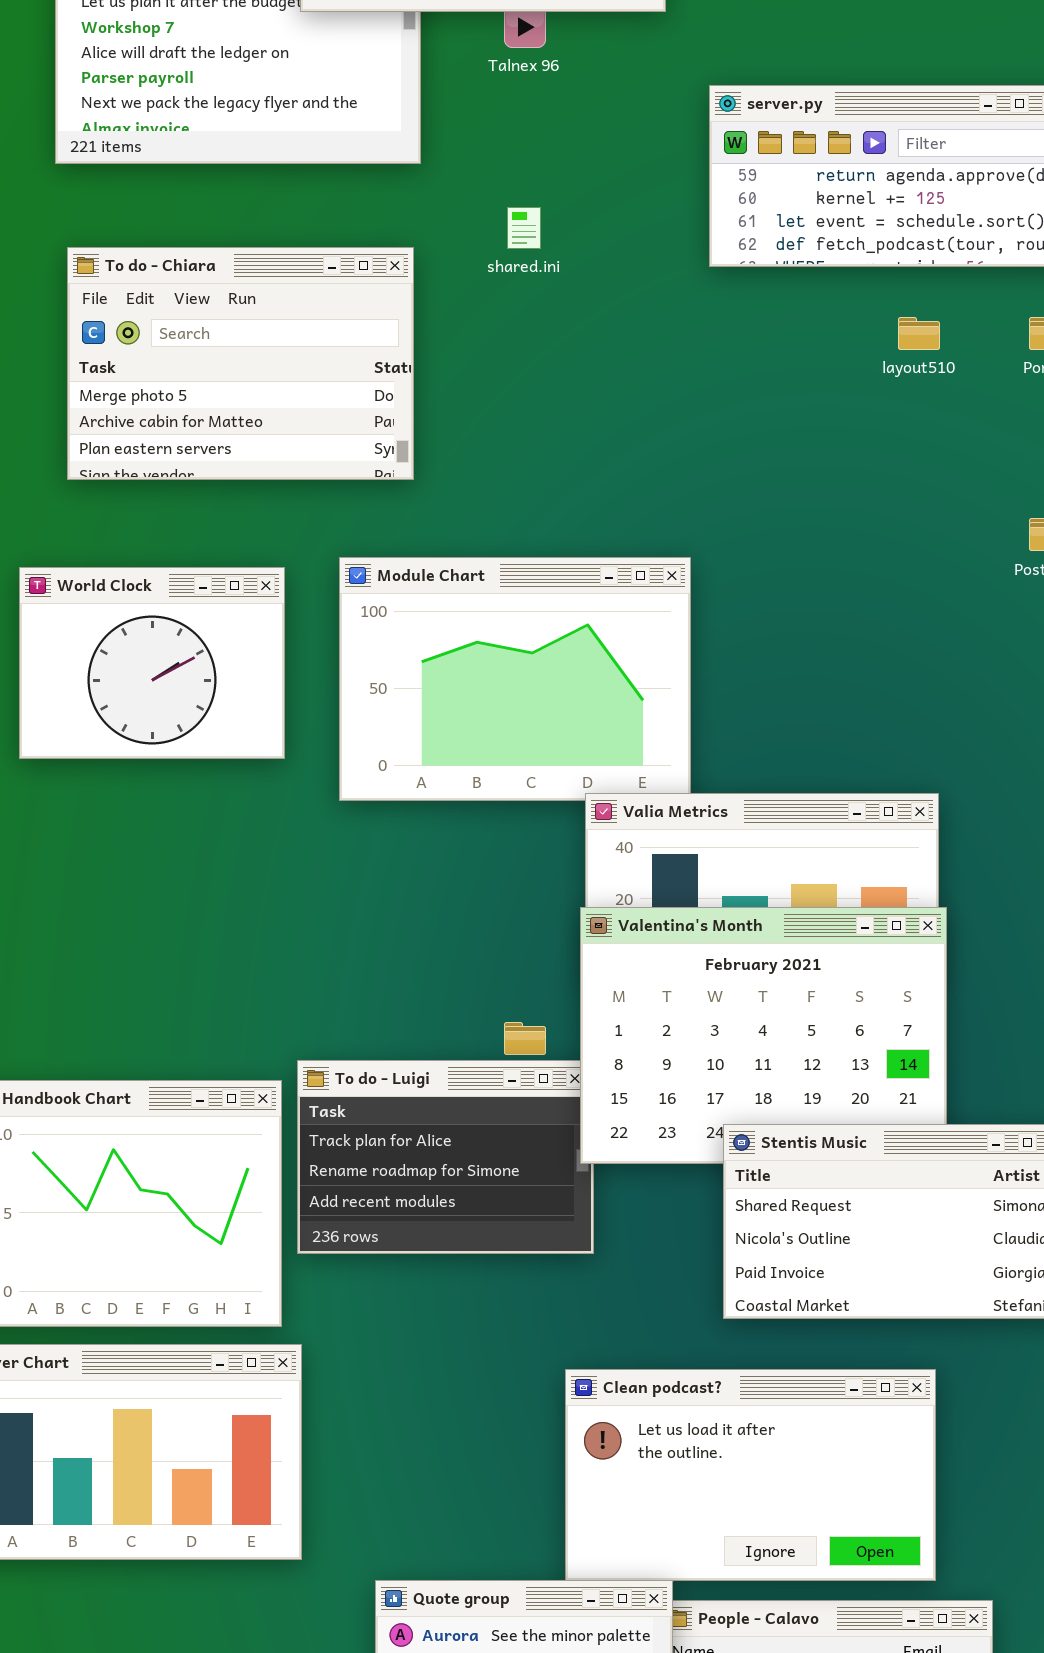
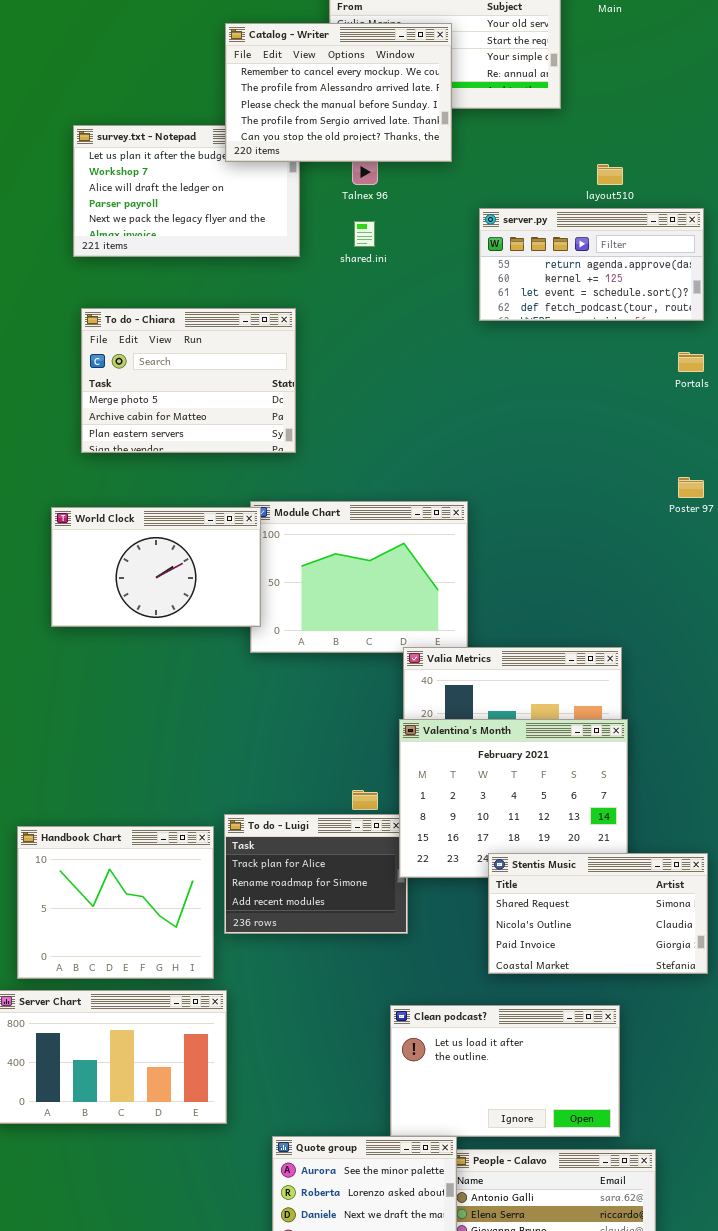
shared.ini: [507,207,541,249] -> [354,221,375,247], moved
layout510: [898,317,940,350] -> [597,164,623,185], moved
World Clock: [19,567,285,759] -> [51,507,261,627], resized

